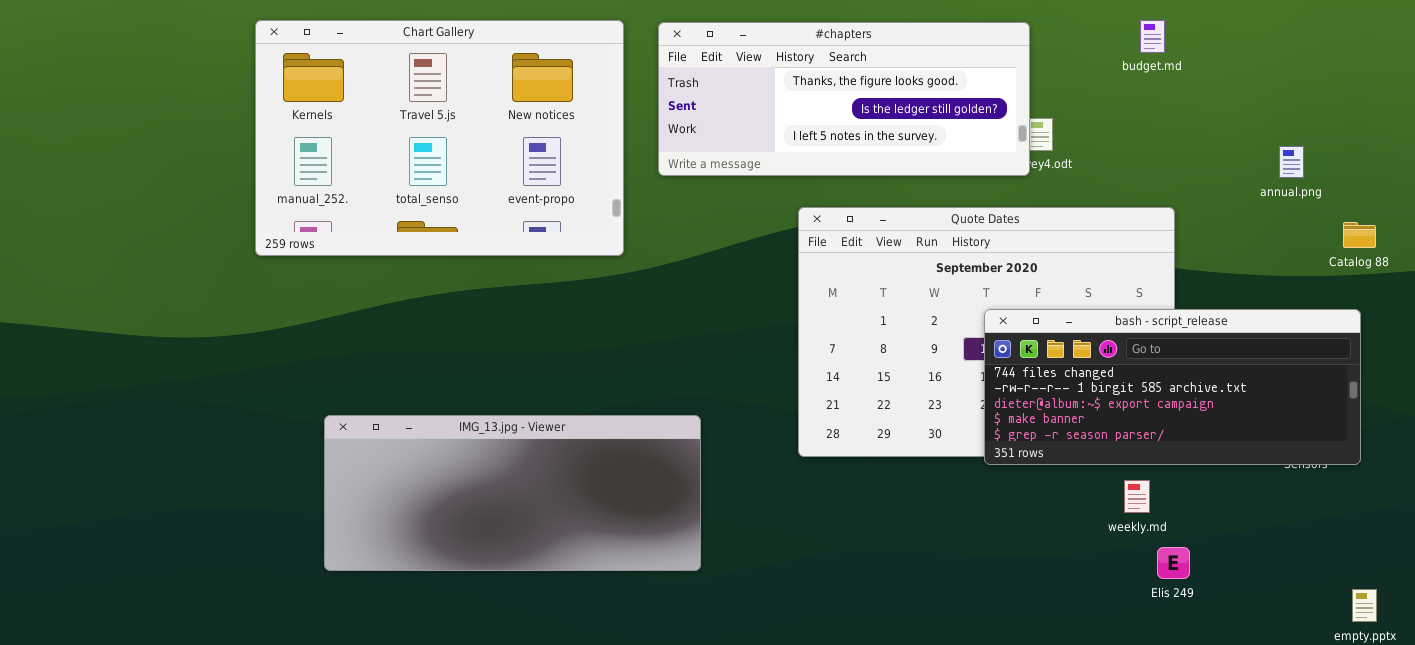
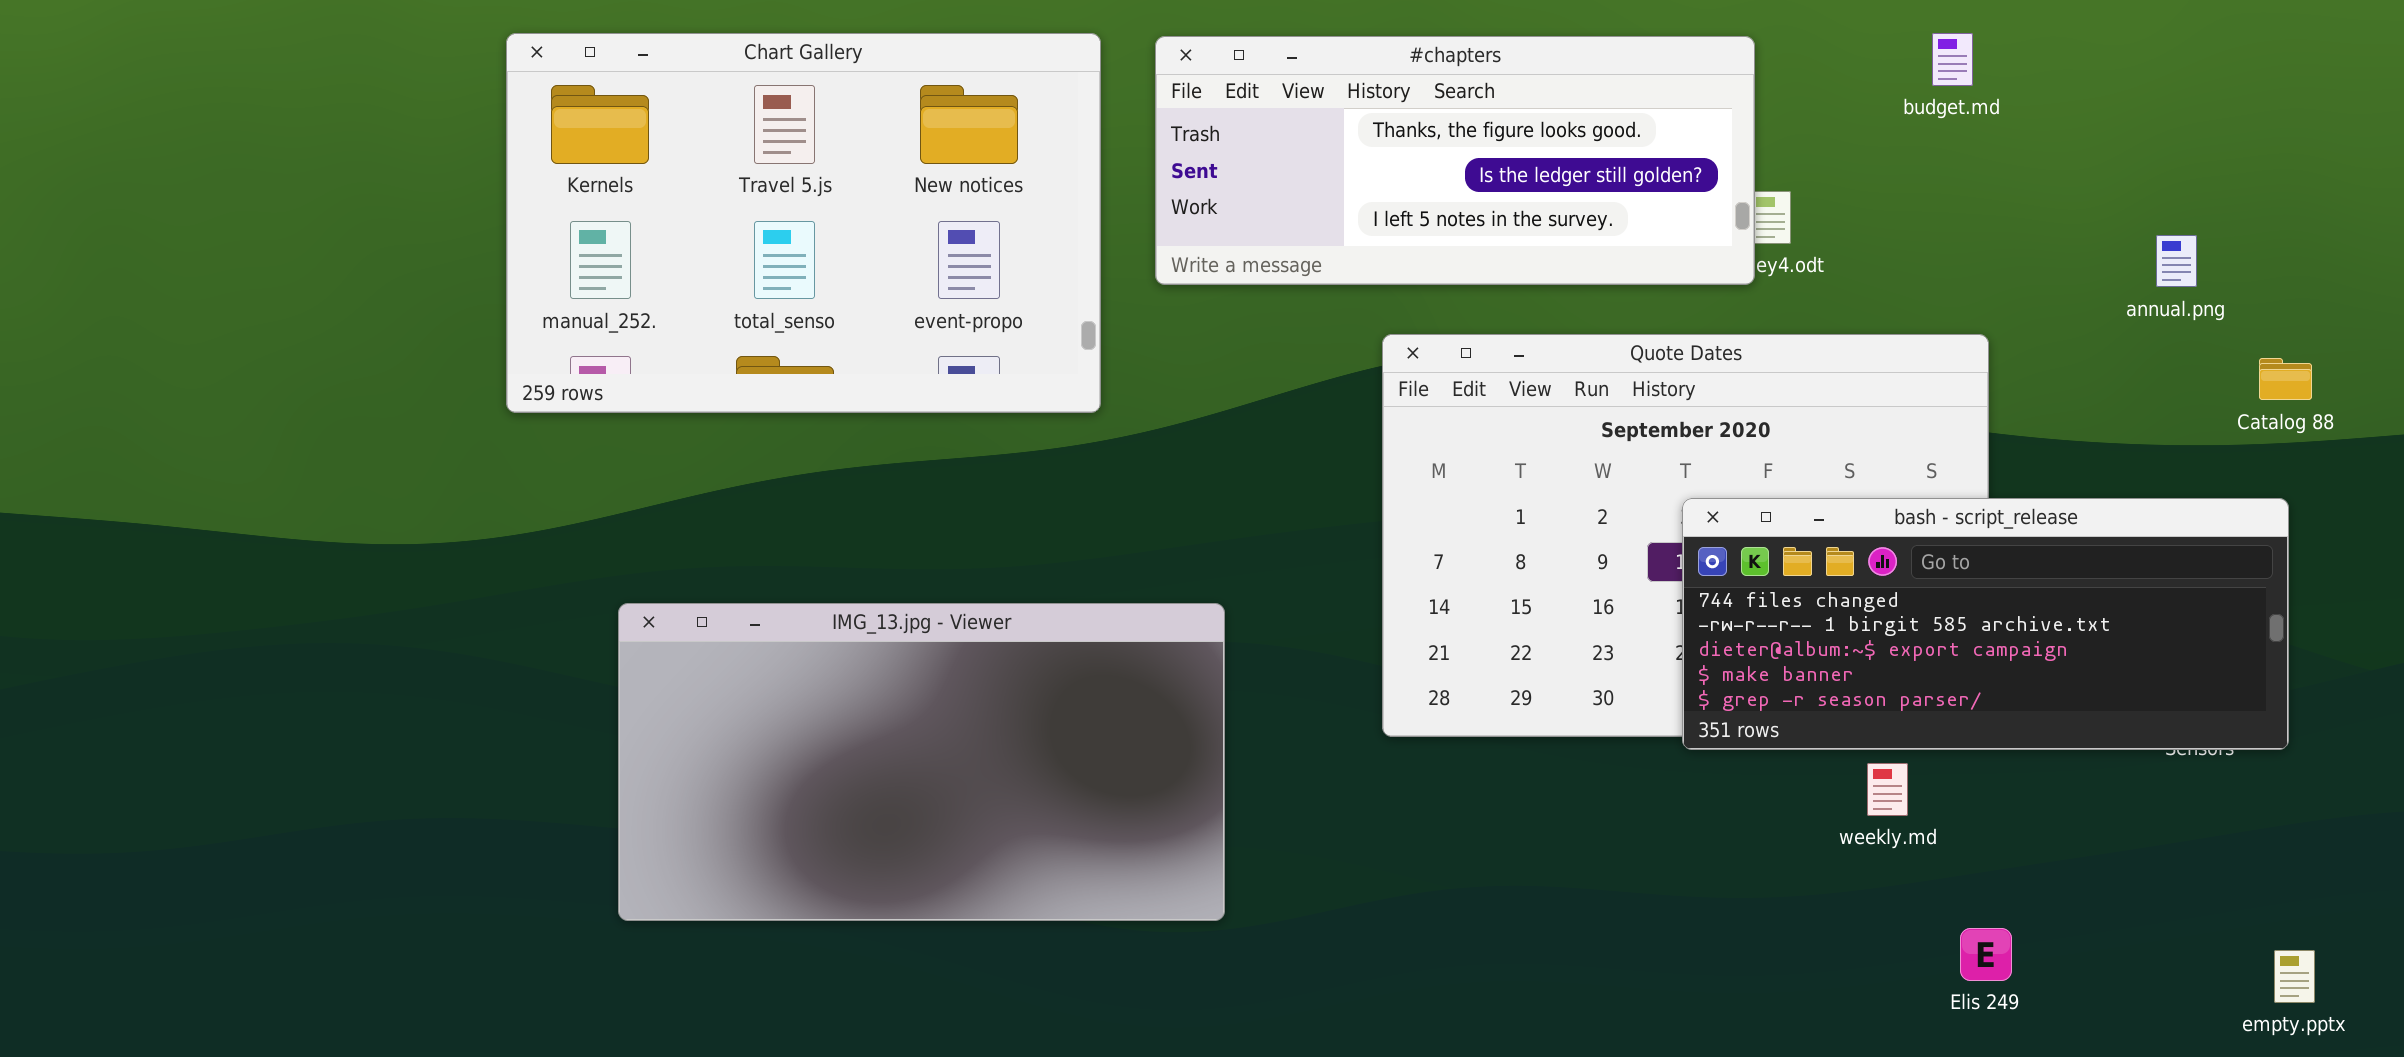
IMG_13.jpg - Viewer: [324,415,701,571] -> [618,603,1225,921], resized
weekly.md: [1124,480,1150,513] -> [1867,763,1908,816], moved
Elis 249: [1157,547,1190,579] -> [1960,928,2012,981], moved

